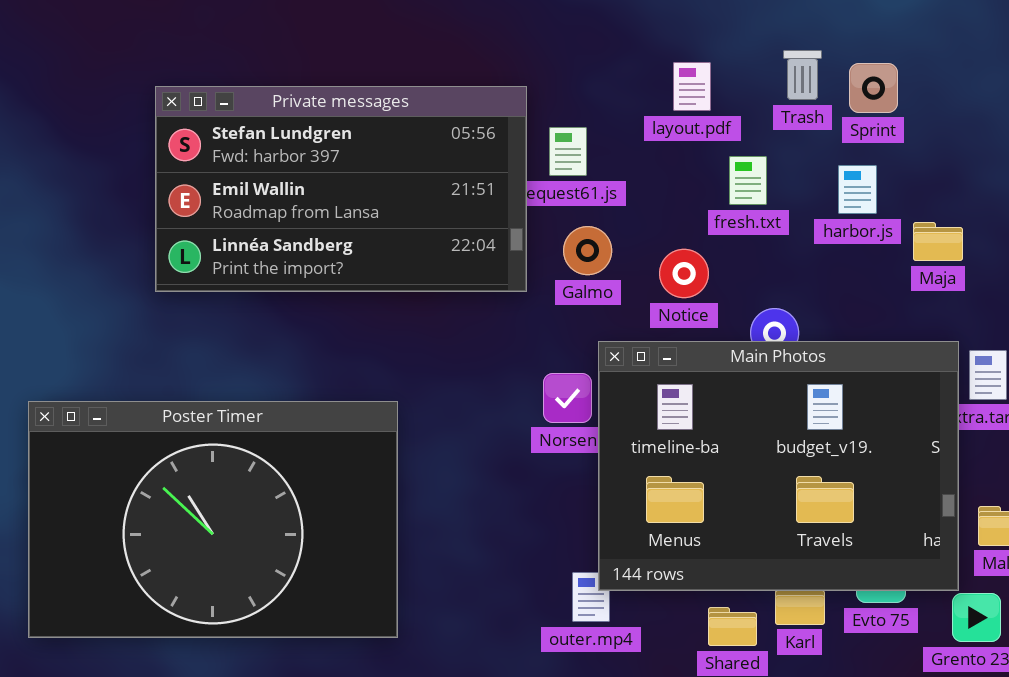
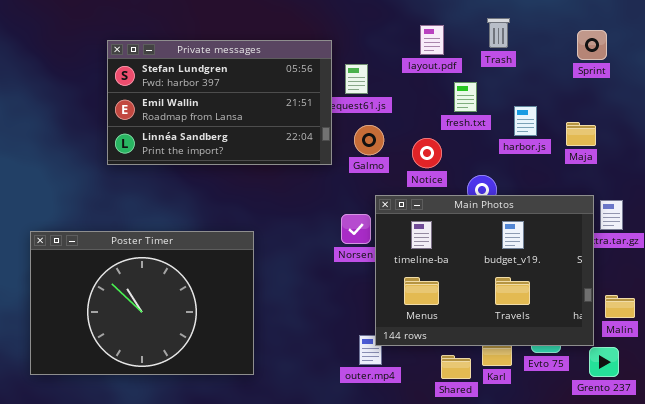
Sprint: [849,63,898,113] -> [577,30,607,60], moved
harbor.js: [838,165,877,214] -> [514,106,537,136], moved

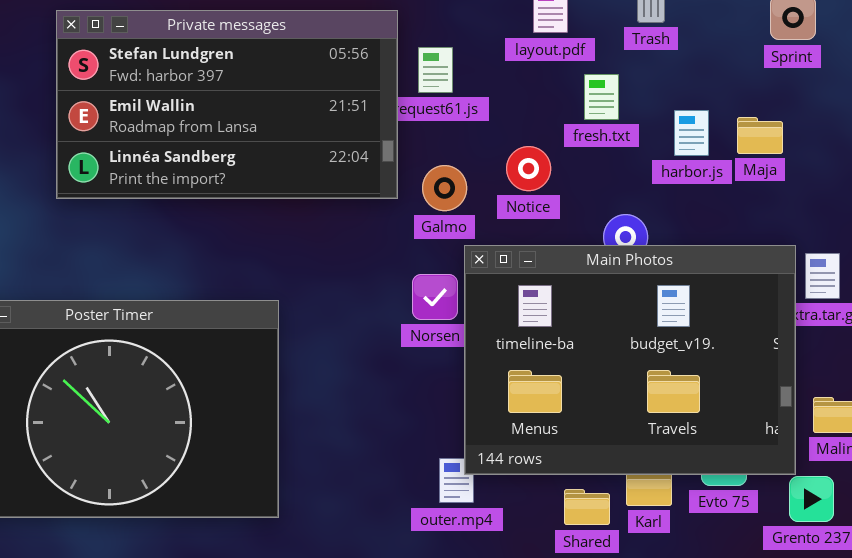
Maja: [566,122,596,146] -> [737,117,783,154], moved
Galmo: [354,125,384,155] -> [422,165,467,211], moved
Notice: [412,138,442,168] -> [506,146,551,191], moved

